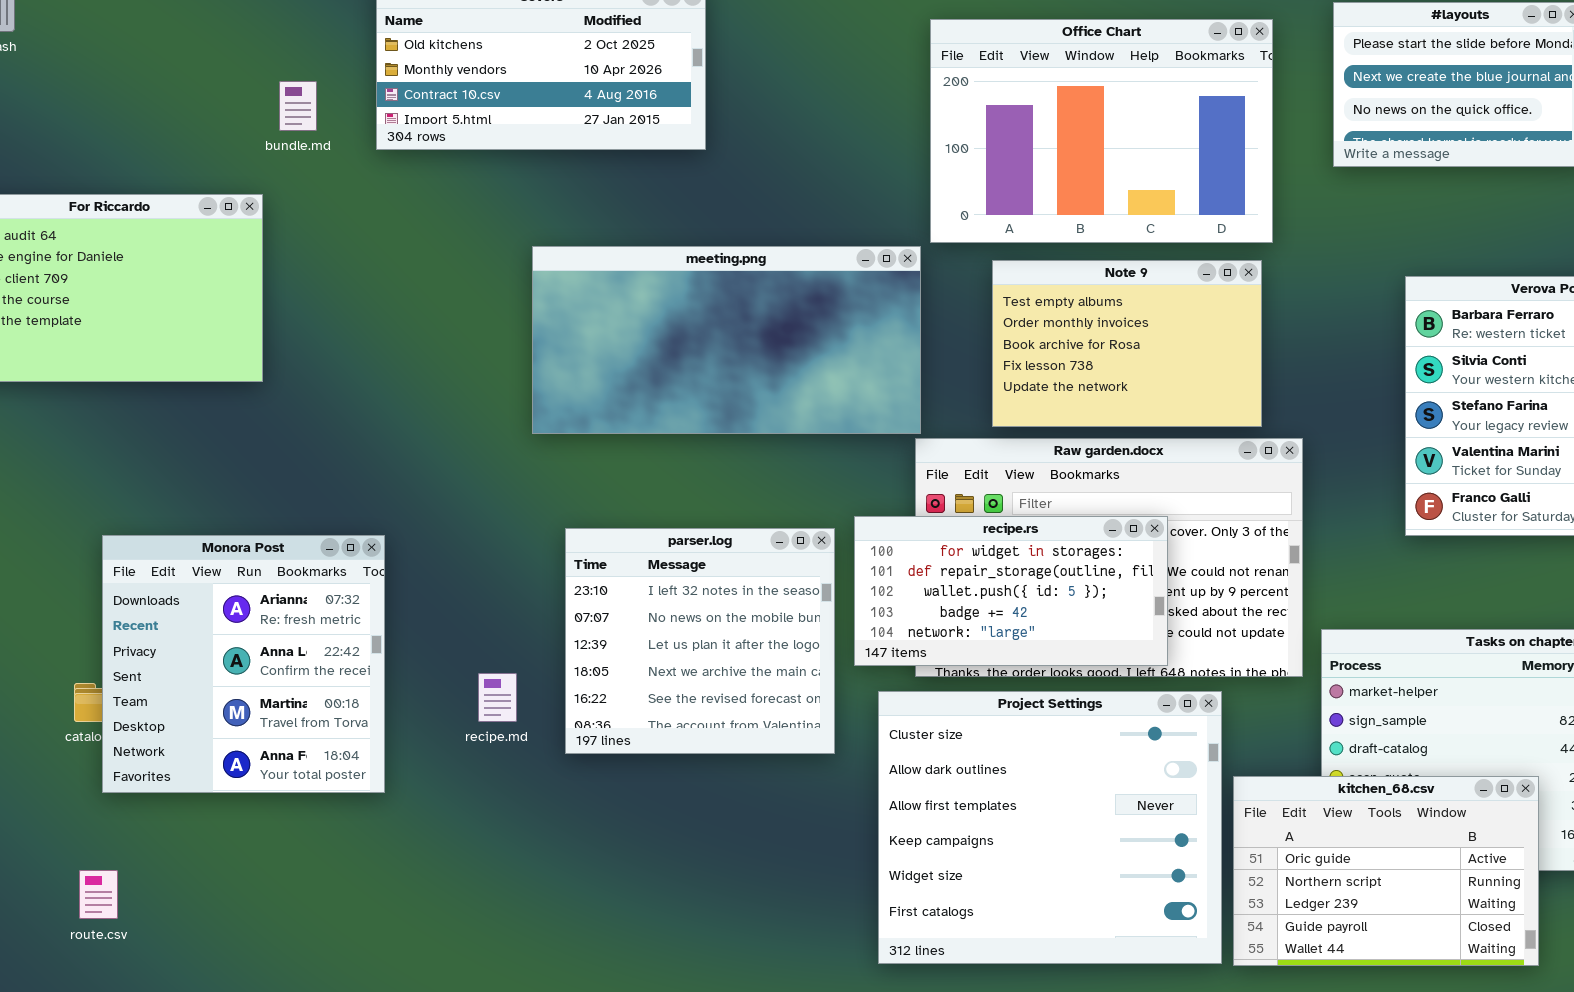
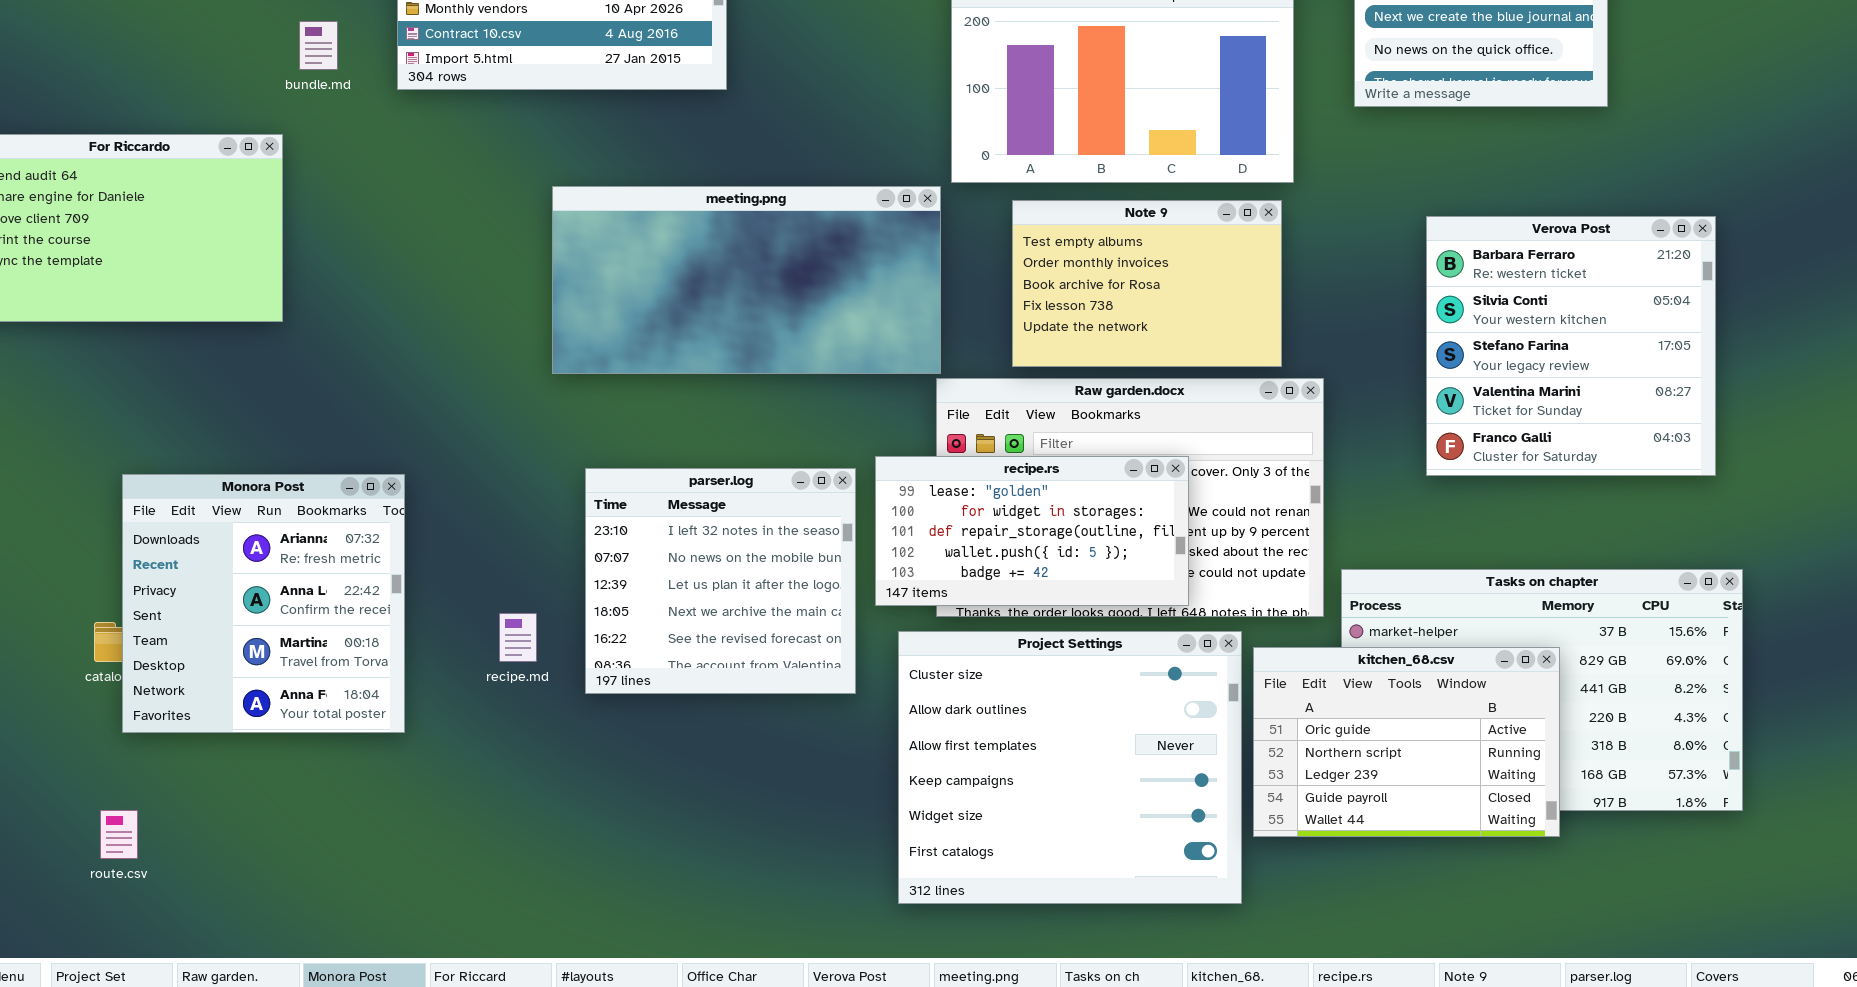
recipe.rs: [854,516,1168,666] -> [875,456,1189,606], scrolled up 1 row
kitchen_68.csv: [1233,776,1539,966] -> [1253,647,1560,837], moved

